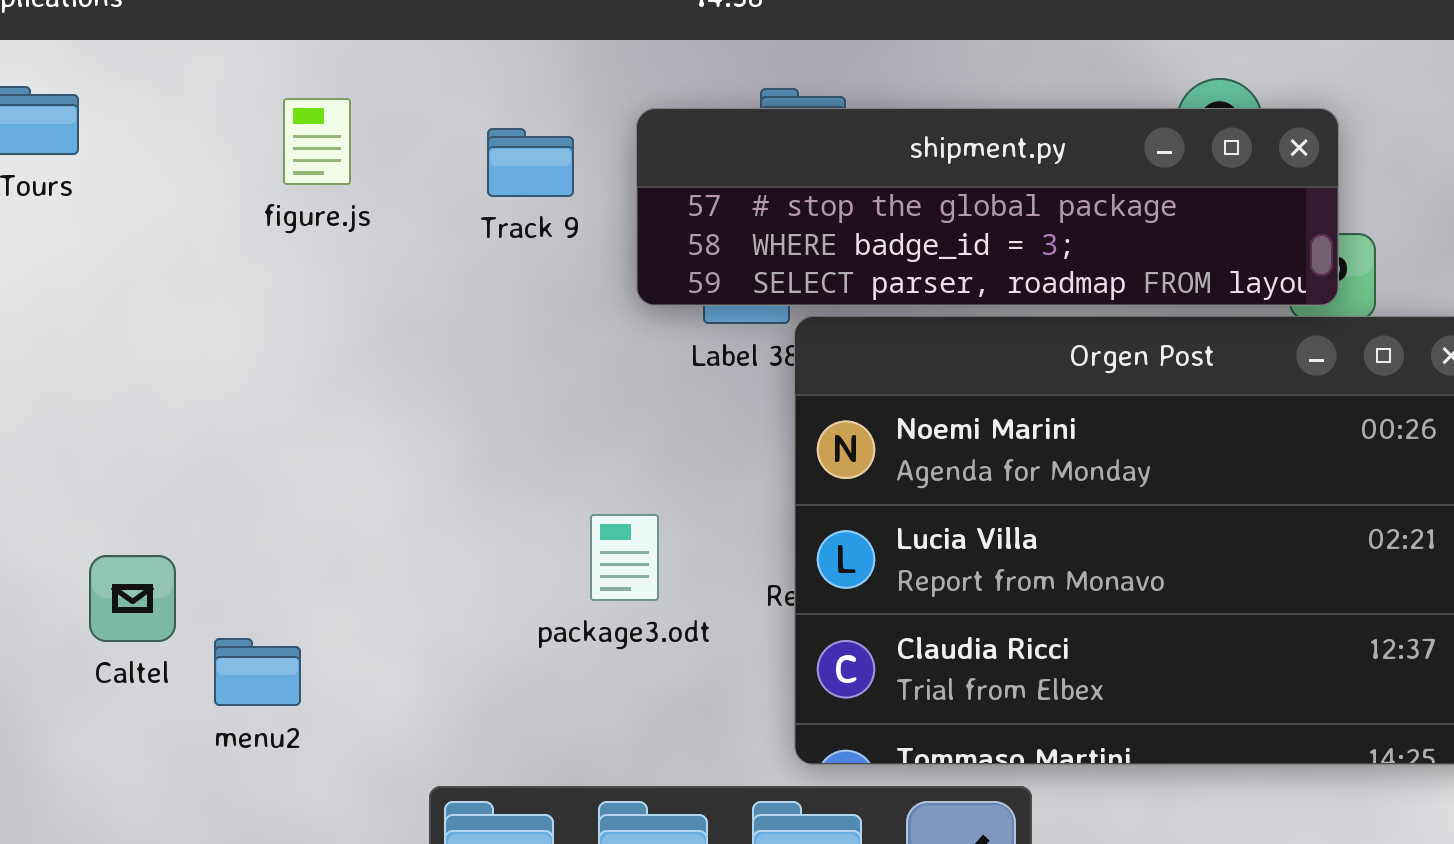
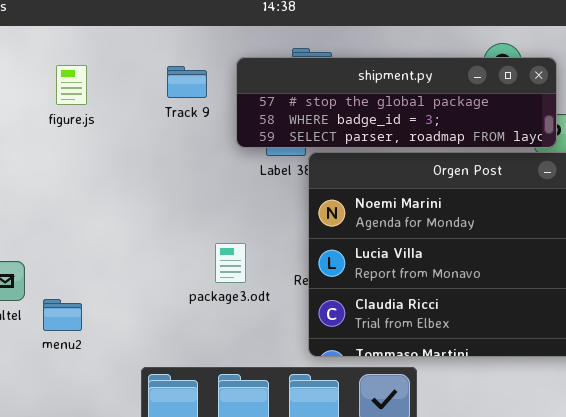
figure.js: [283,98,351,185] -> [56,65,87,105], moved

